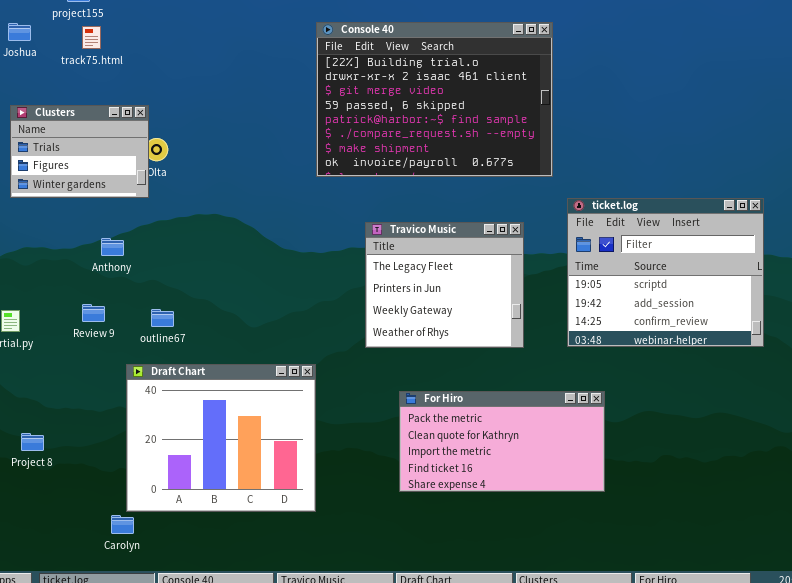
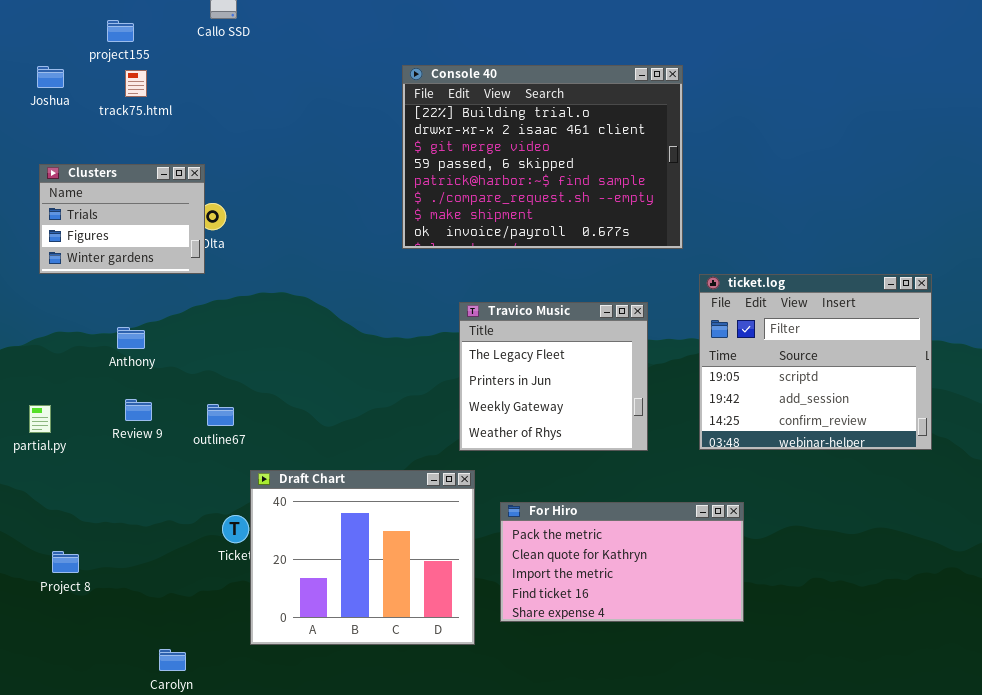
Anthony: [101,238,124,256] -> [117,327,145,349], moved
Draft Chart: [126,364,316,512] -> [250,470,475,645], moved

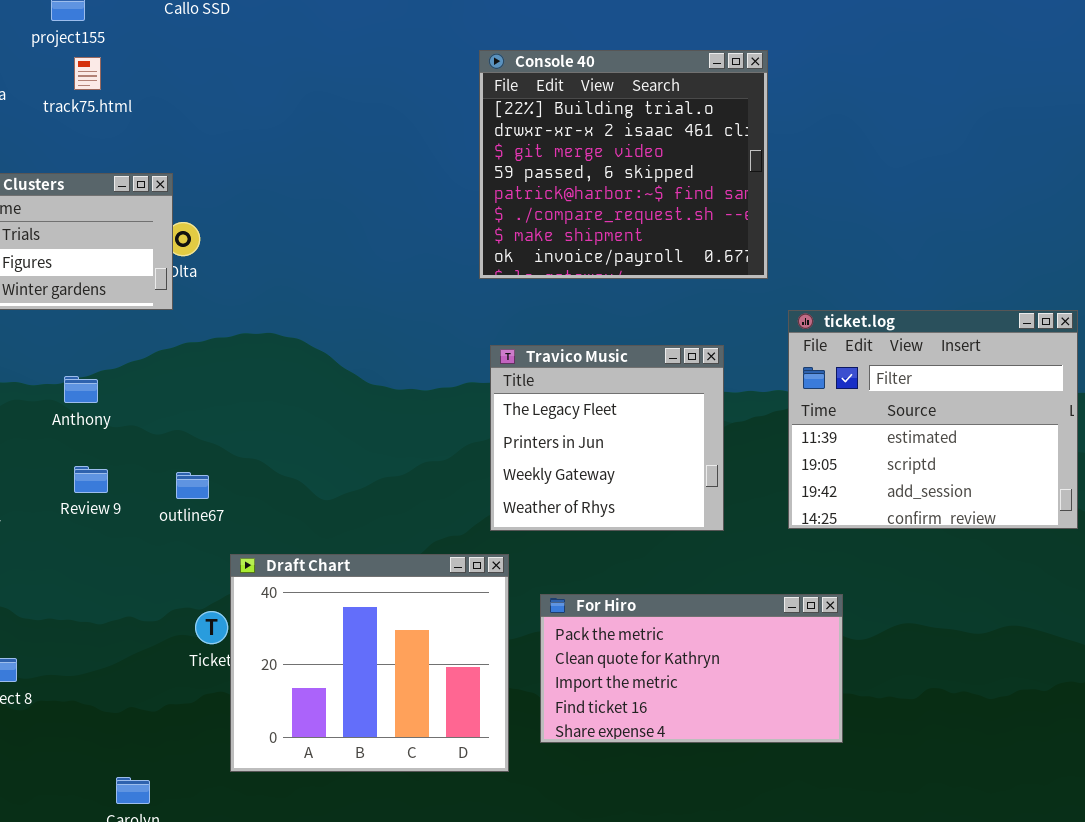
Console 40: [402,65,683,249] -> [479,50,768,279], resized
ticket.log: [699,274,932,450] -> [788,310,1078,529], scrolled up 1 row

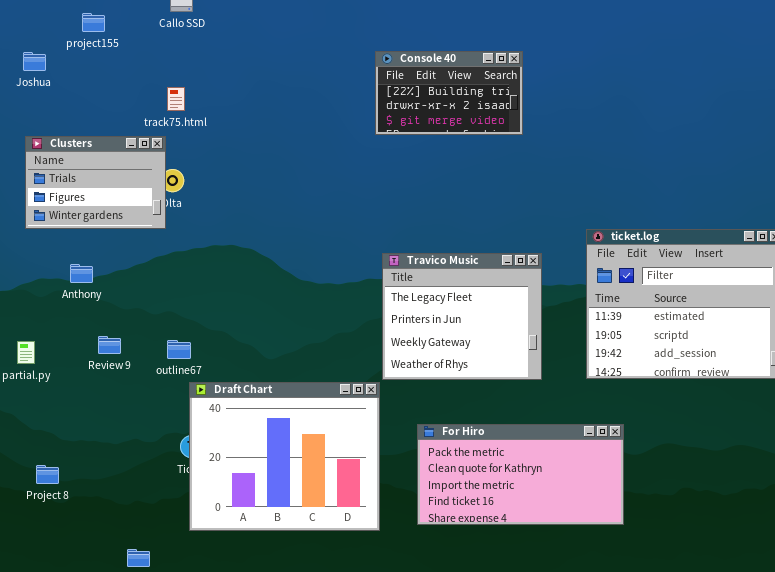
Console 40: [479,50,768,279] -> [375,51,523,135], resized
track75.html: [74,57,101,90] -> [167,87,185,111], moved
Anthony: [64,376,98,403] -> [70,264,93,283], moved
Draft Chart: [230,554,509,772] -> [189,382,380,531], moved

